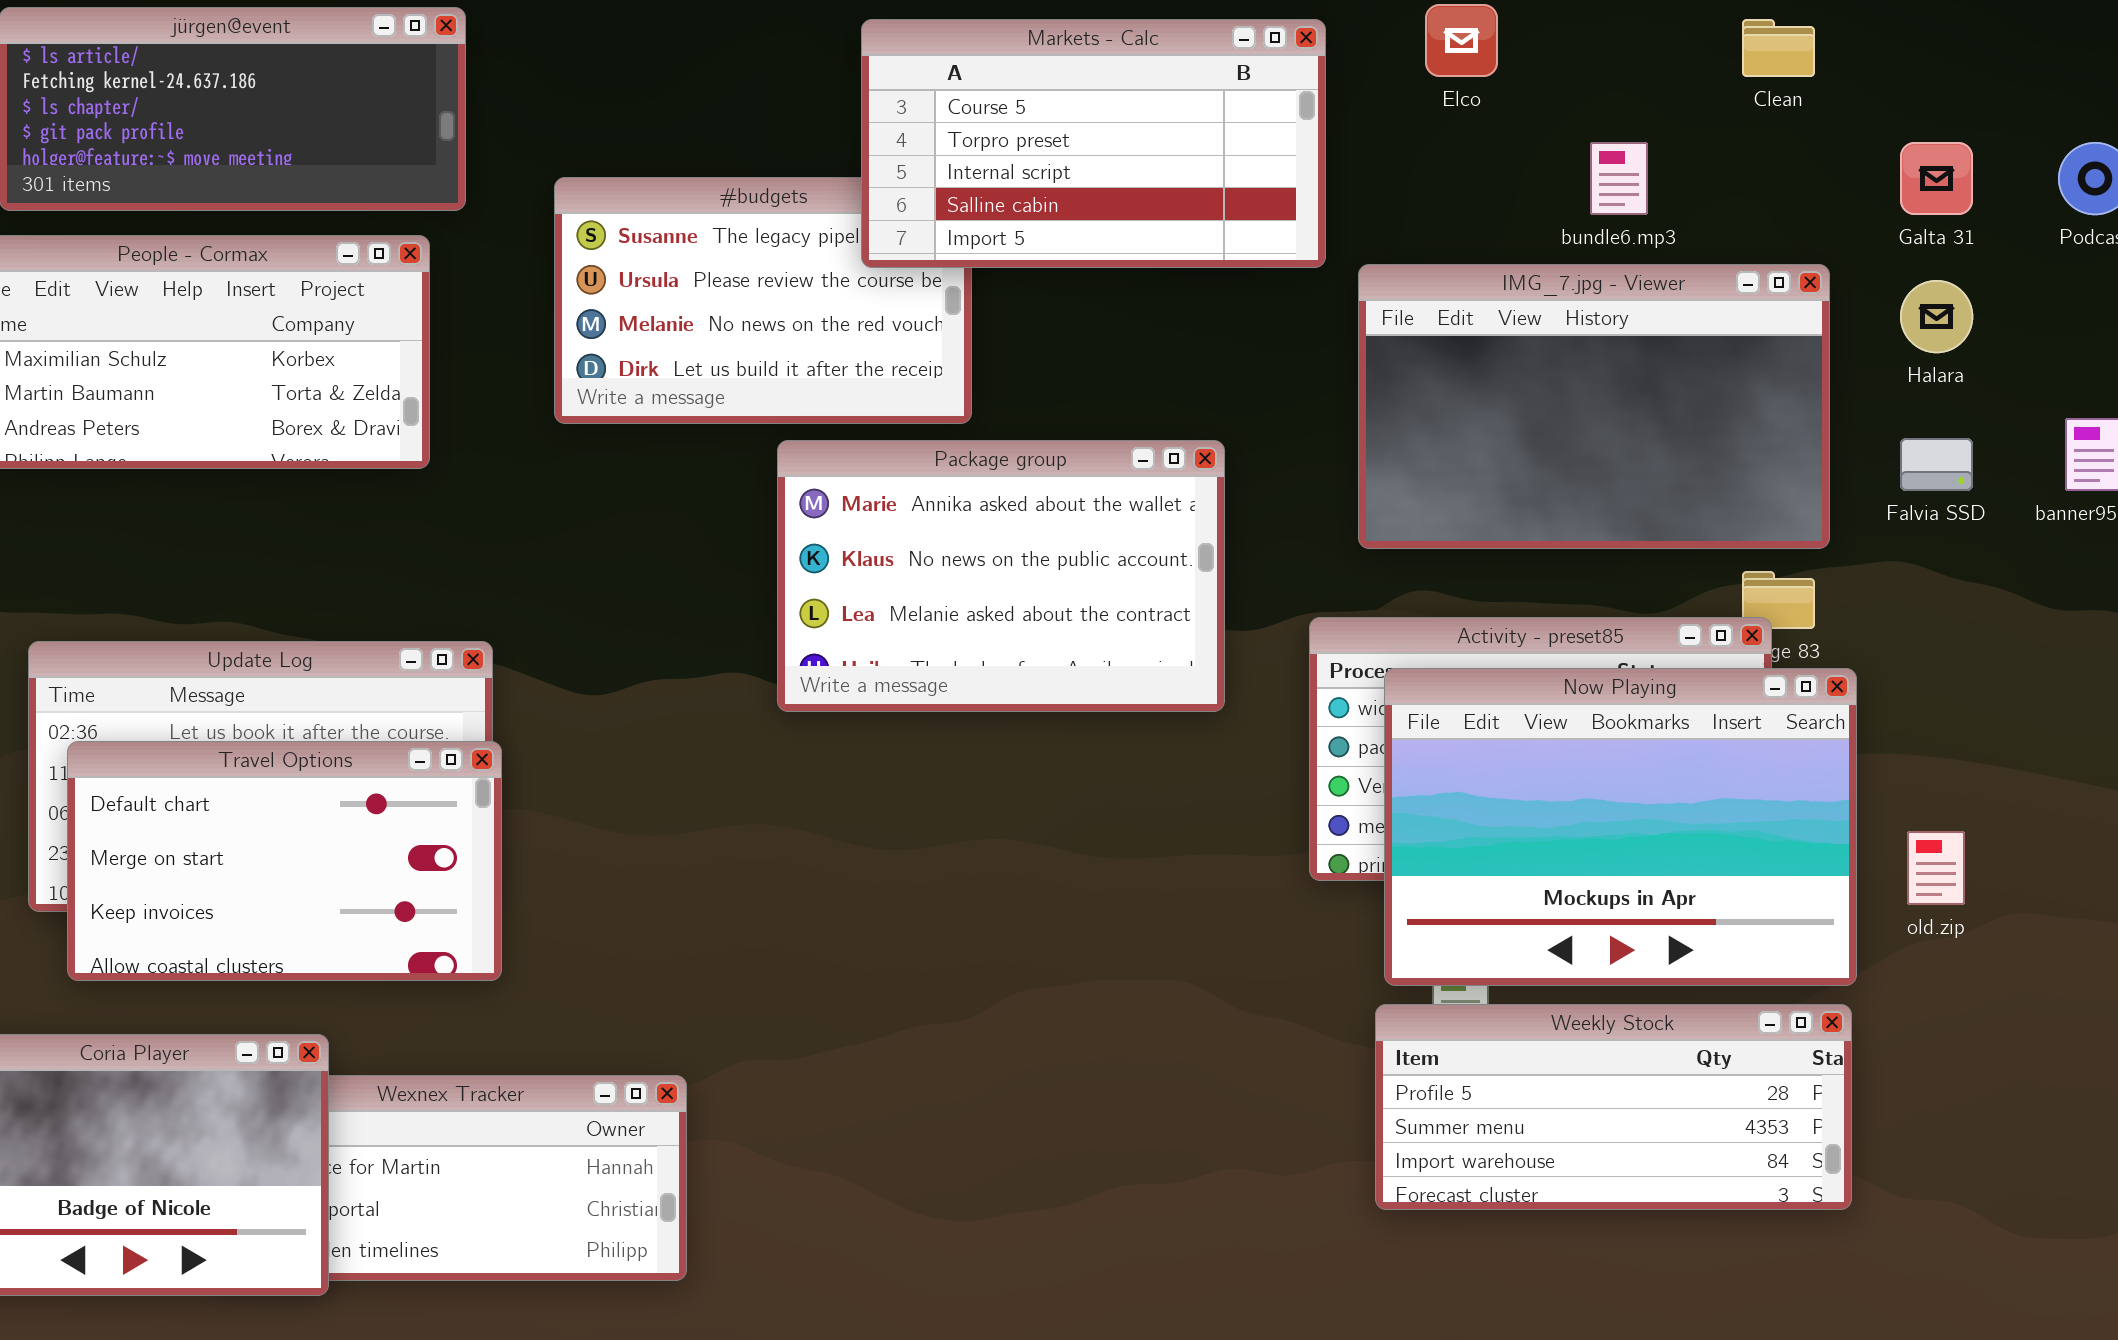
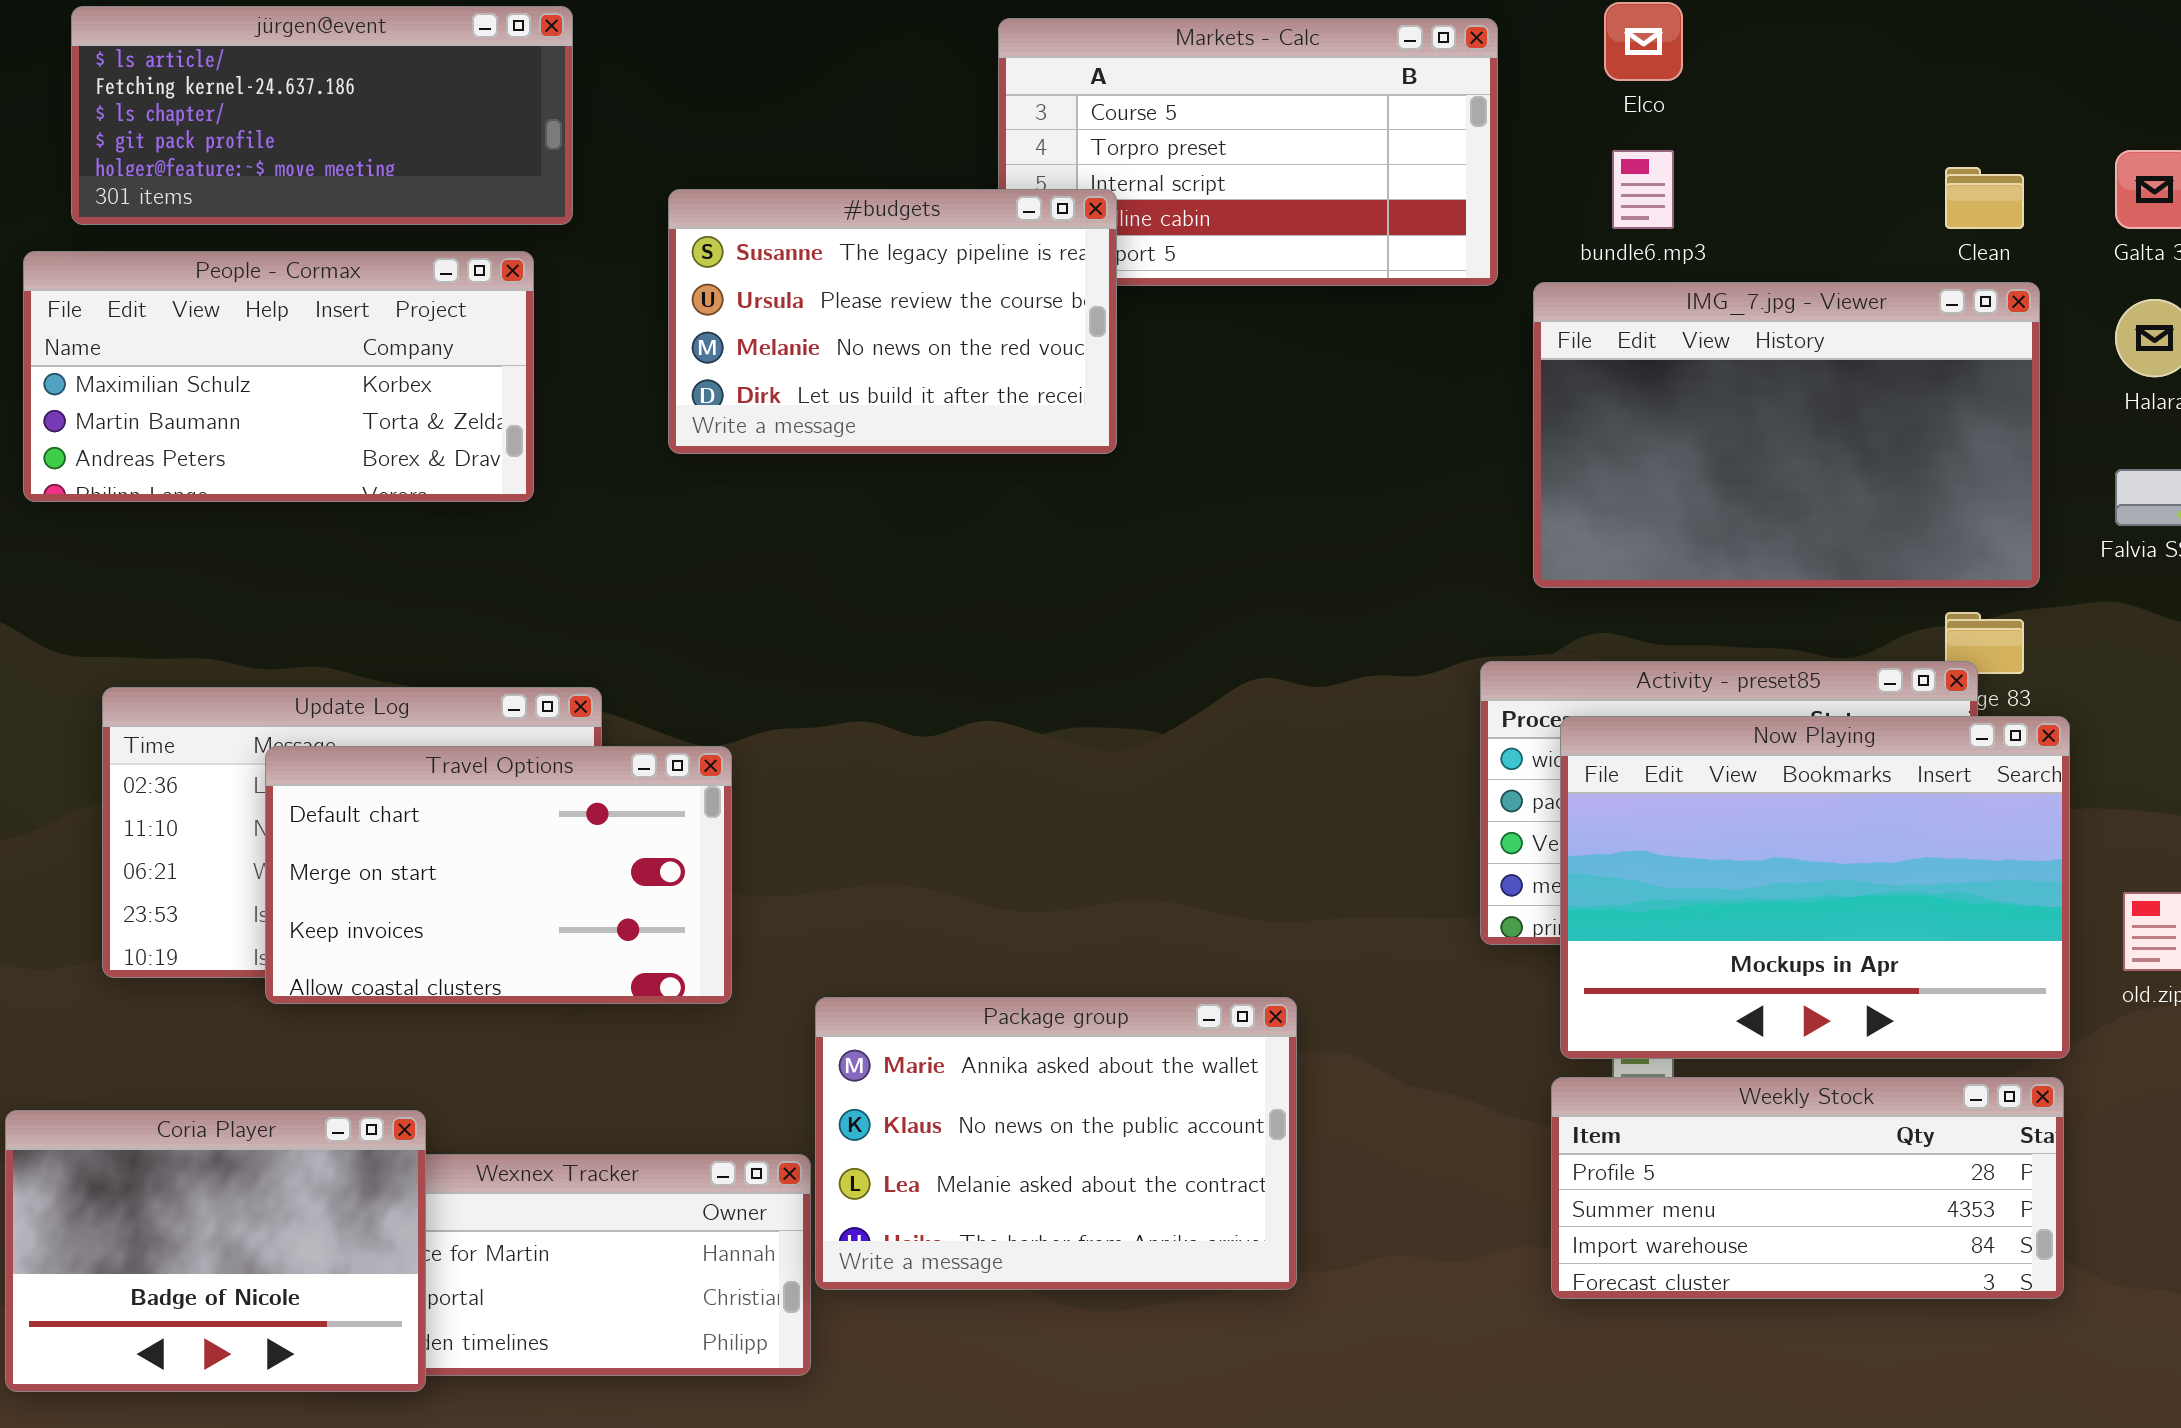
Clean: [1742,19,1815,77] -> [1945,167,2024,229], moved
bundle6.mp3: [1590,142,1648,215] -> [1612,150,1674,229], moved
#budgets: [554,177,972,424] -> [668,189,1117,454], raised
Package group: [777,440,1225,712] -> [815,997,1297,1290], moved
Travel Options: [67,741,502,981] -> [265,746,732,1004], moved

